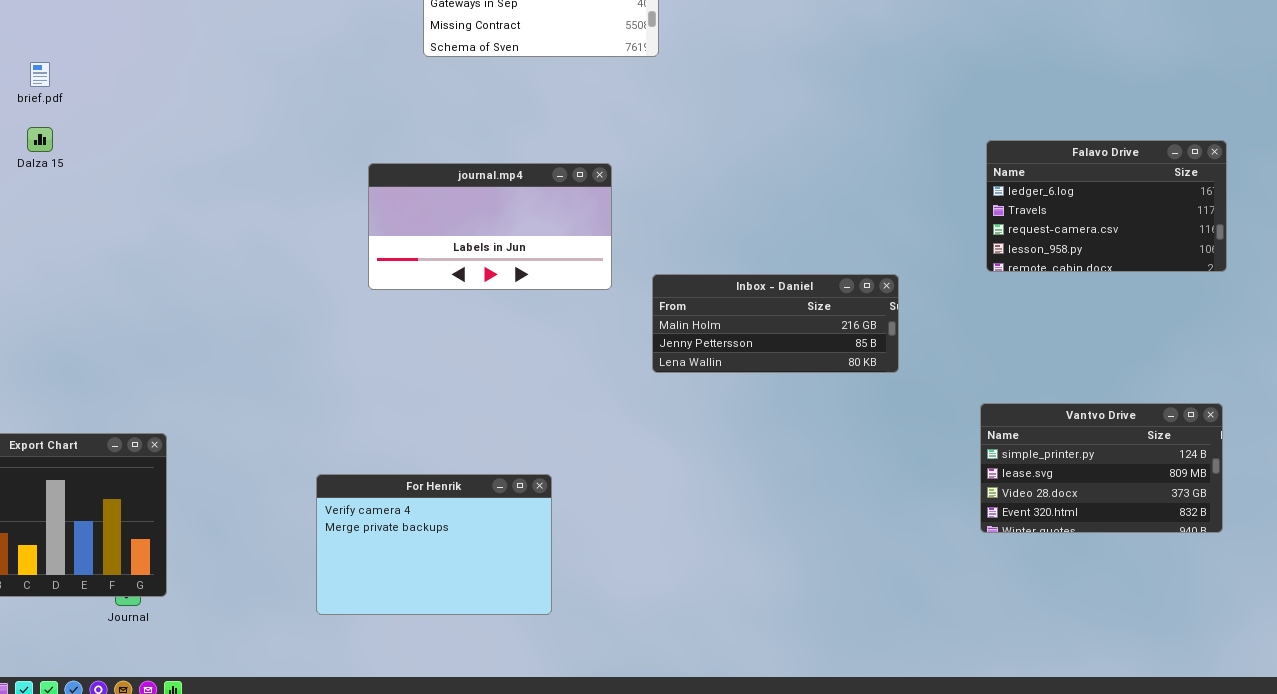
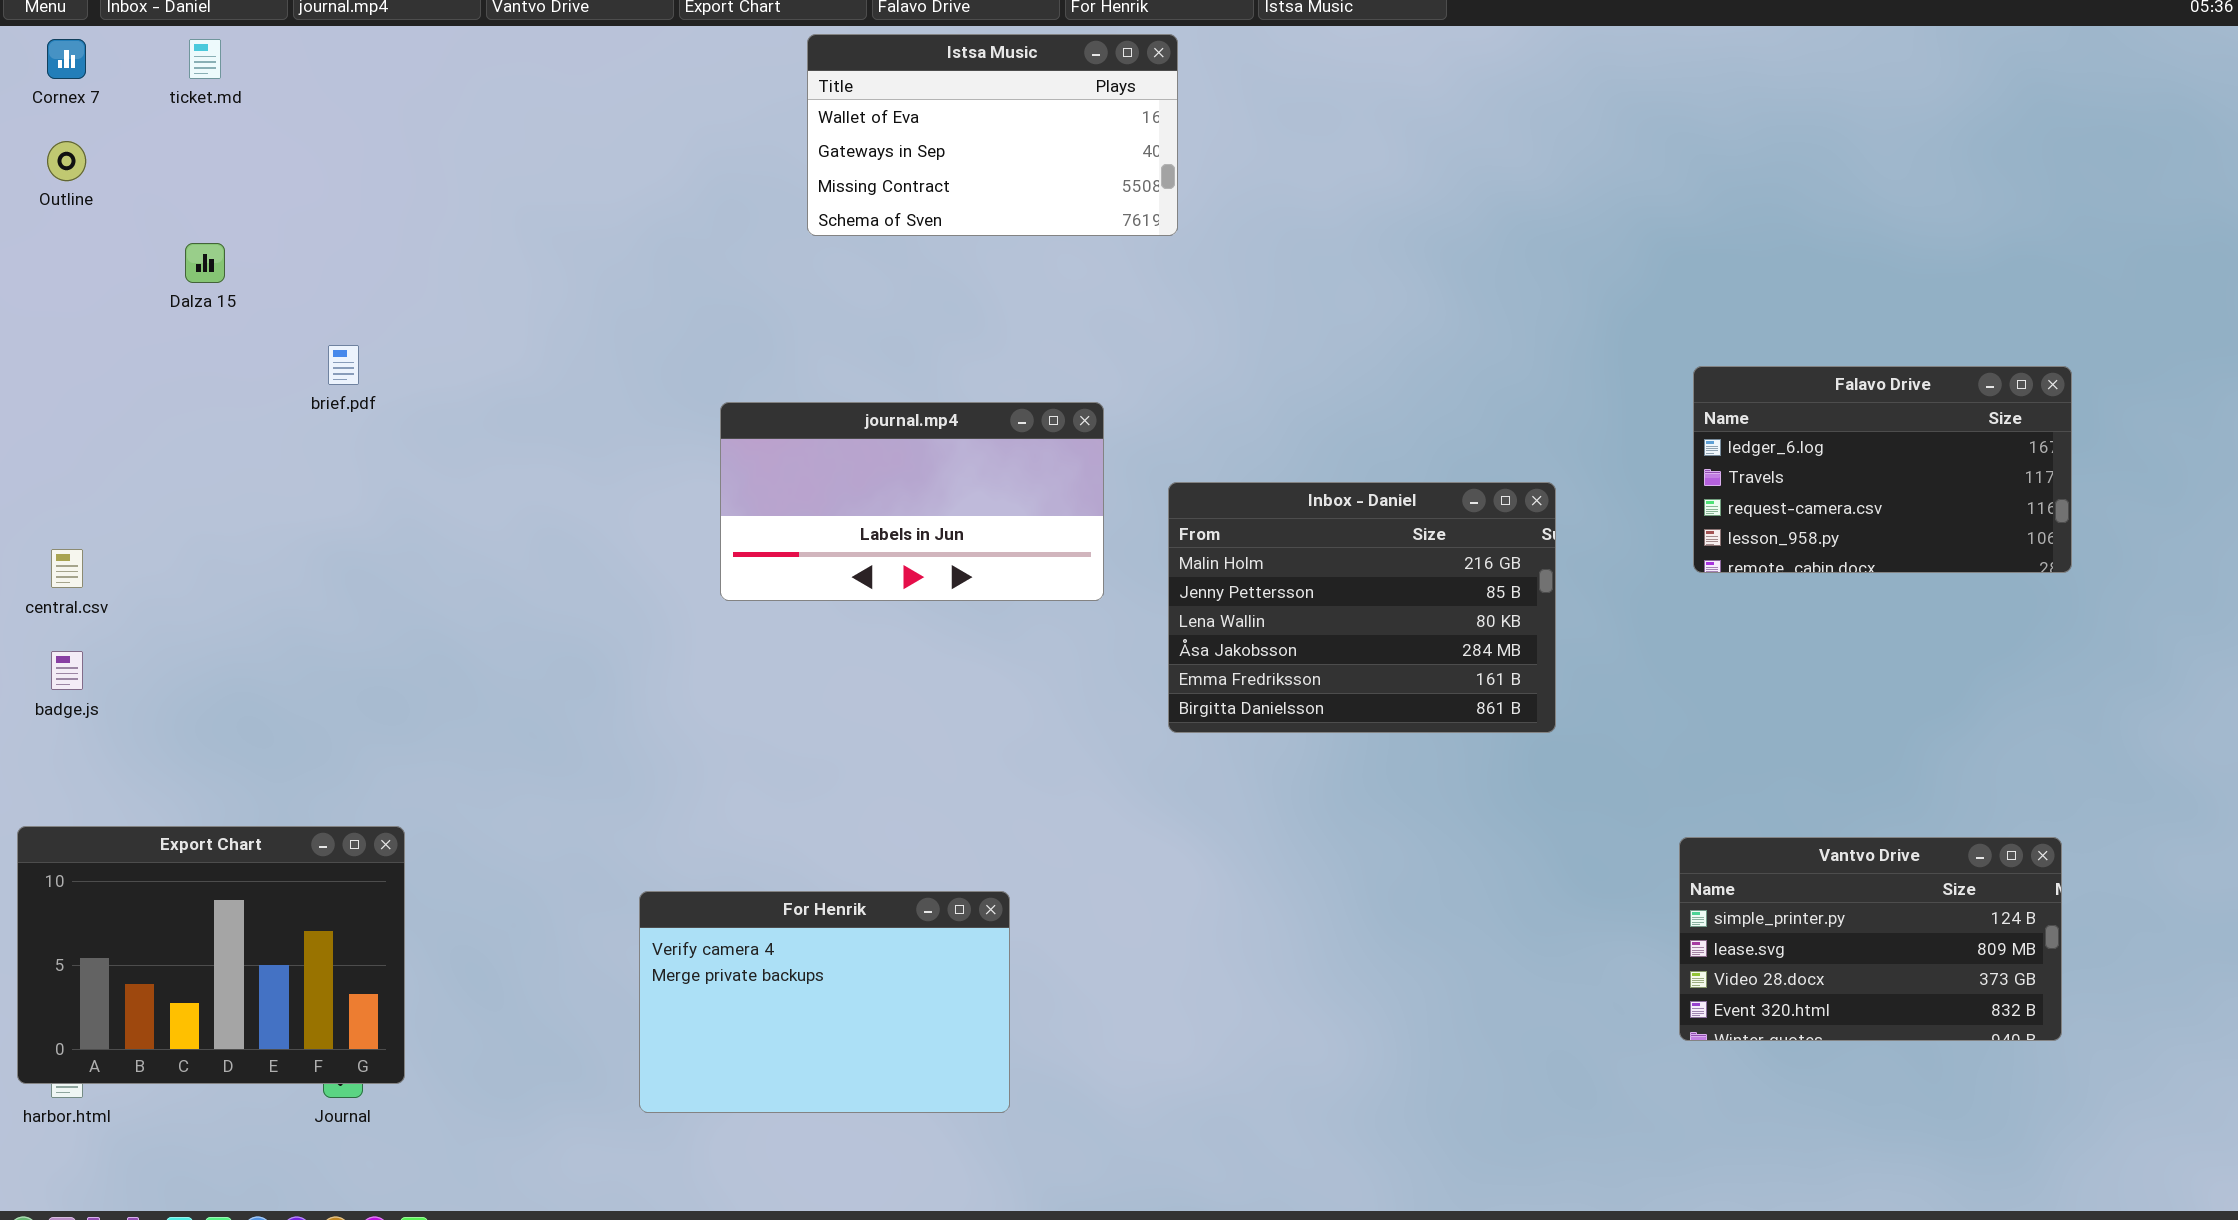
brief.pdf: [30,62,50,87] -> [328,345,359,385], moved
Dalza 15: [27,127,53,152] -> [185,243,225,283], moved
Inbox - Daniel: [652,274,899,373] -> [1168,482,1556,733], resized
Vantvo Drive: [980,403,1223,533] -> [1679,837,2062,1041], moved

